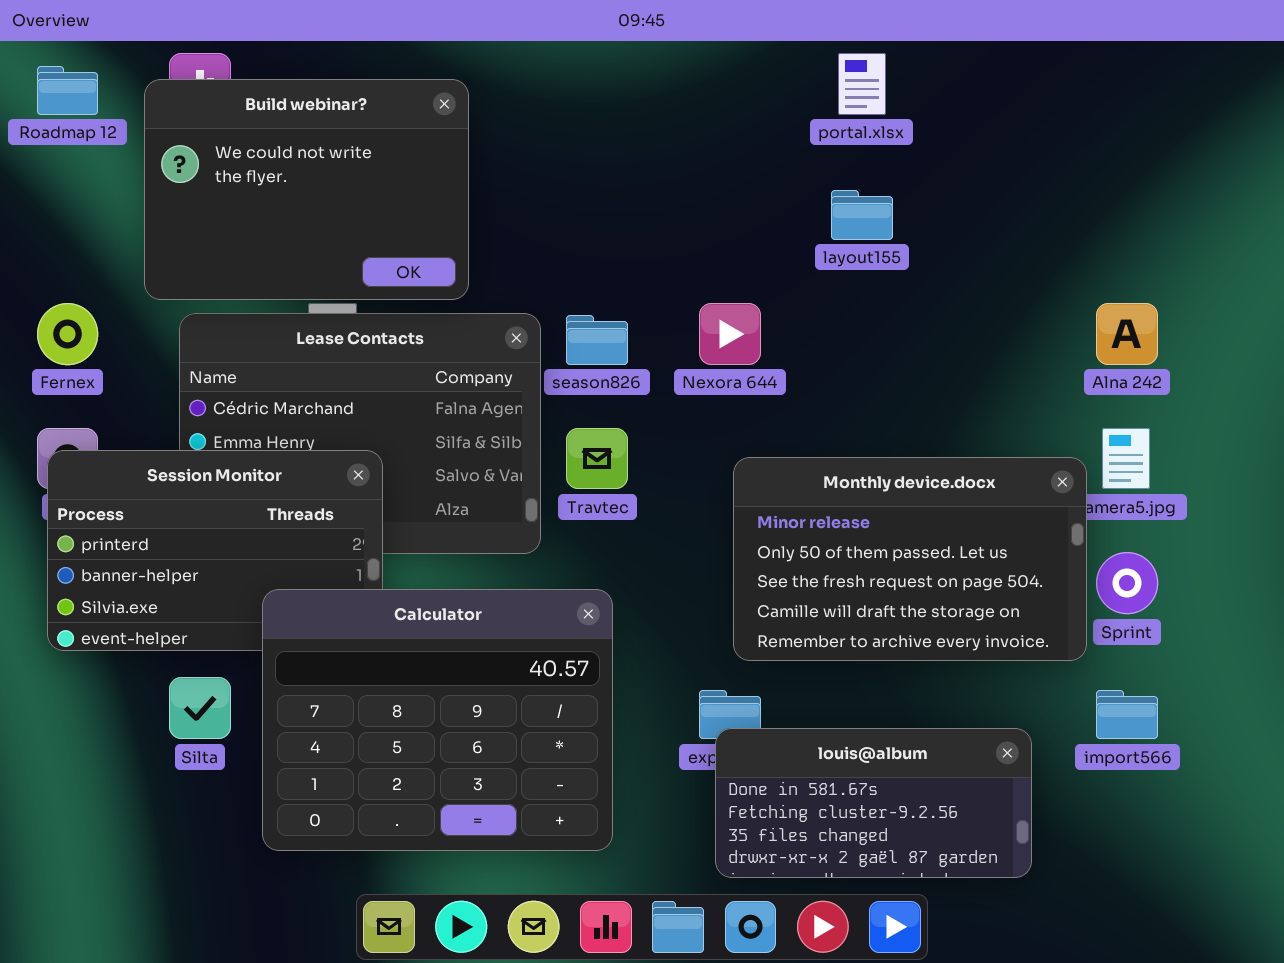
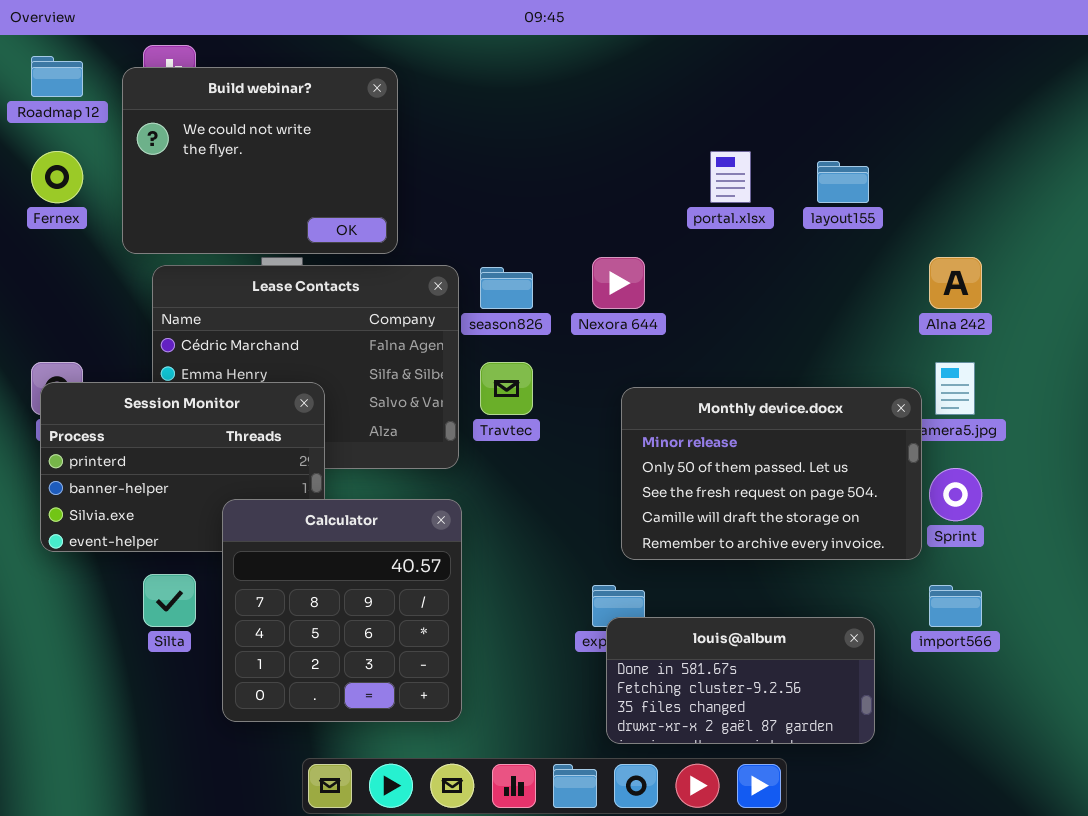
portal.xlsx: [838,53,886,115] -> [710,151,751,203], moved
layout155: [831,190,893,240] -> [817,161,869,203], moved
Fernex: [37,303,98,365] -> [31,151,83,203], moved
Calculator: [262,589,613,851] -> [222,499,462,722], resized

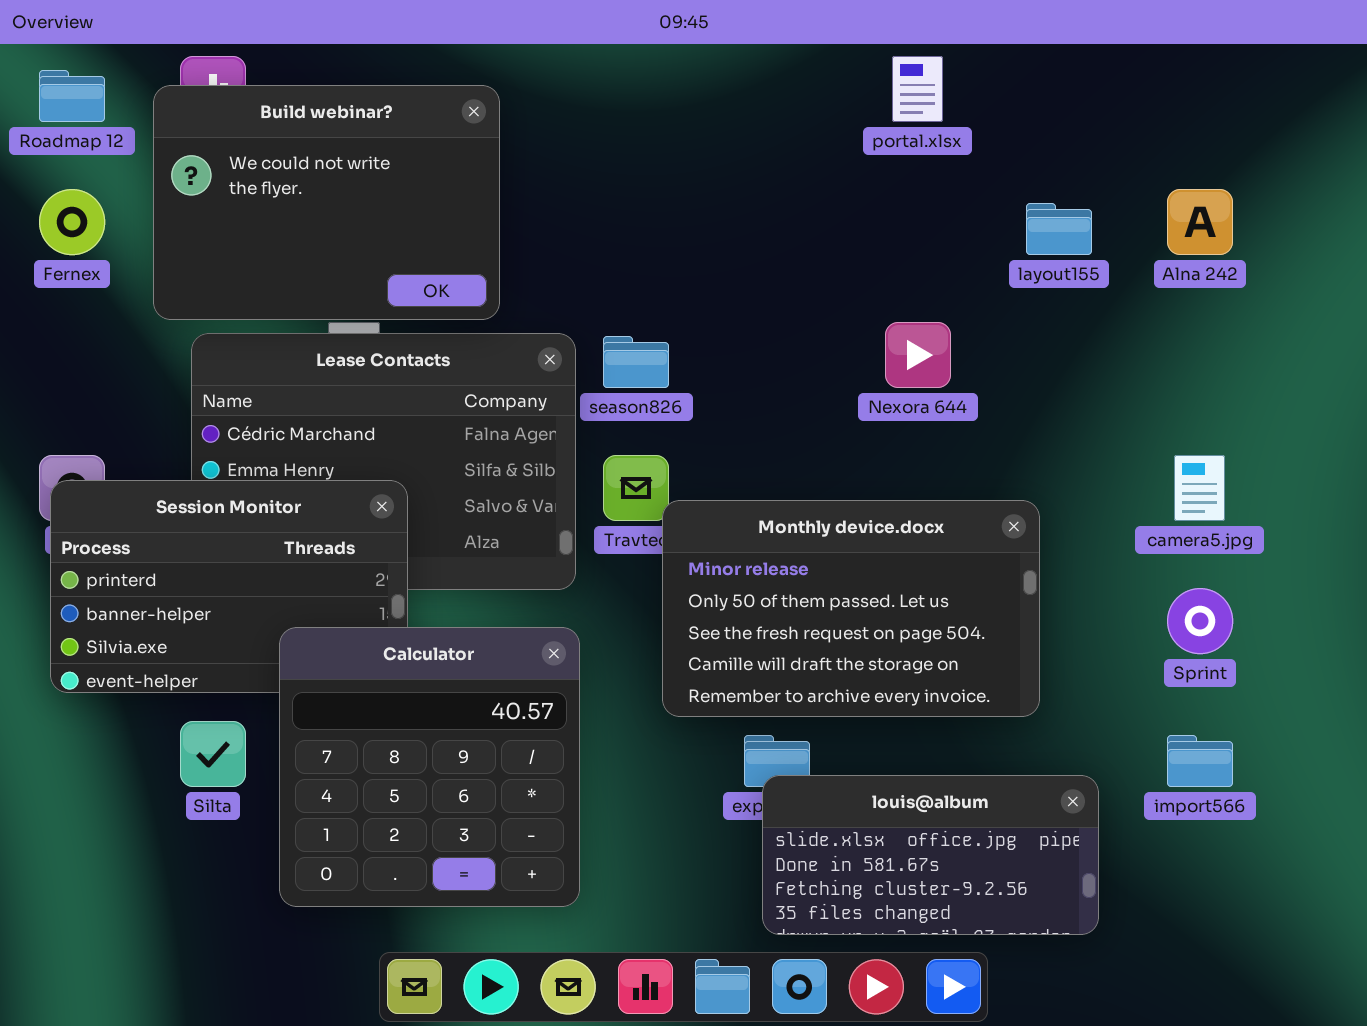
portal.xlsx: [710,151,751,203] -> [892,56,943,122], moved
Nexora 644: [592,257,645,309] -> [885,322,951,388], moved
Alna 242: [929,257,982,309] -> [1167,189,1233,255], moved
Monthly device.docx: [621,387,922,560] -> [662,500,1040,717], moved
louis@album: [606,617,875,744] -> [762,775,1099,935], scrolled up 1 row

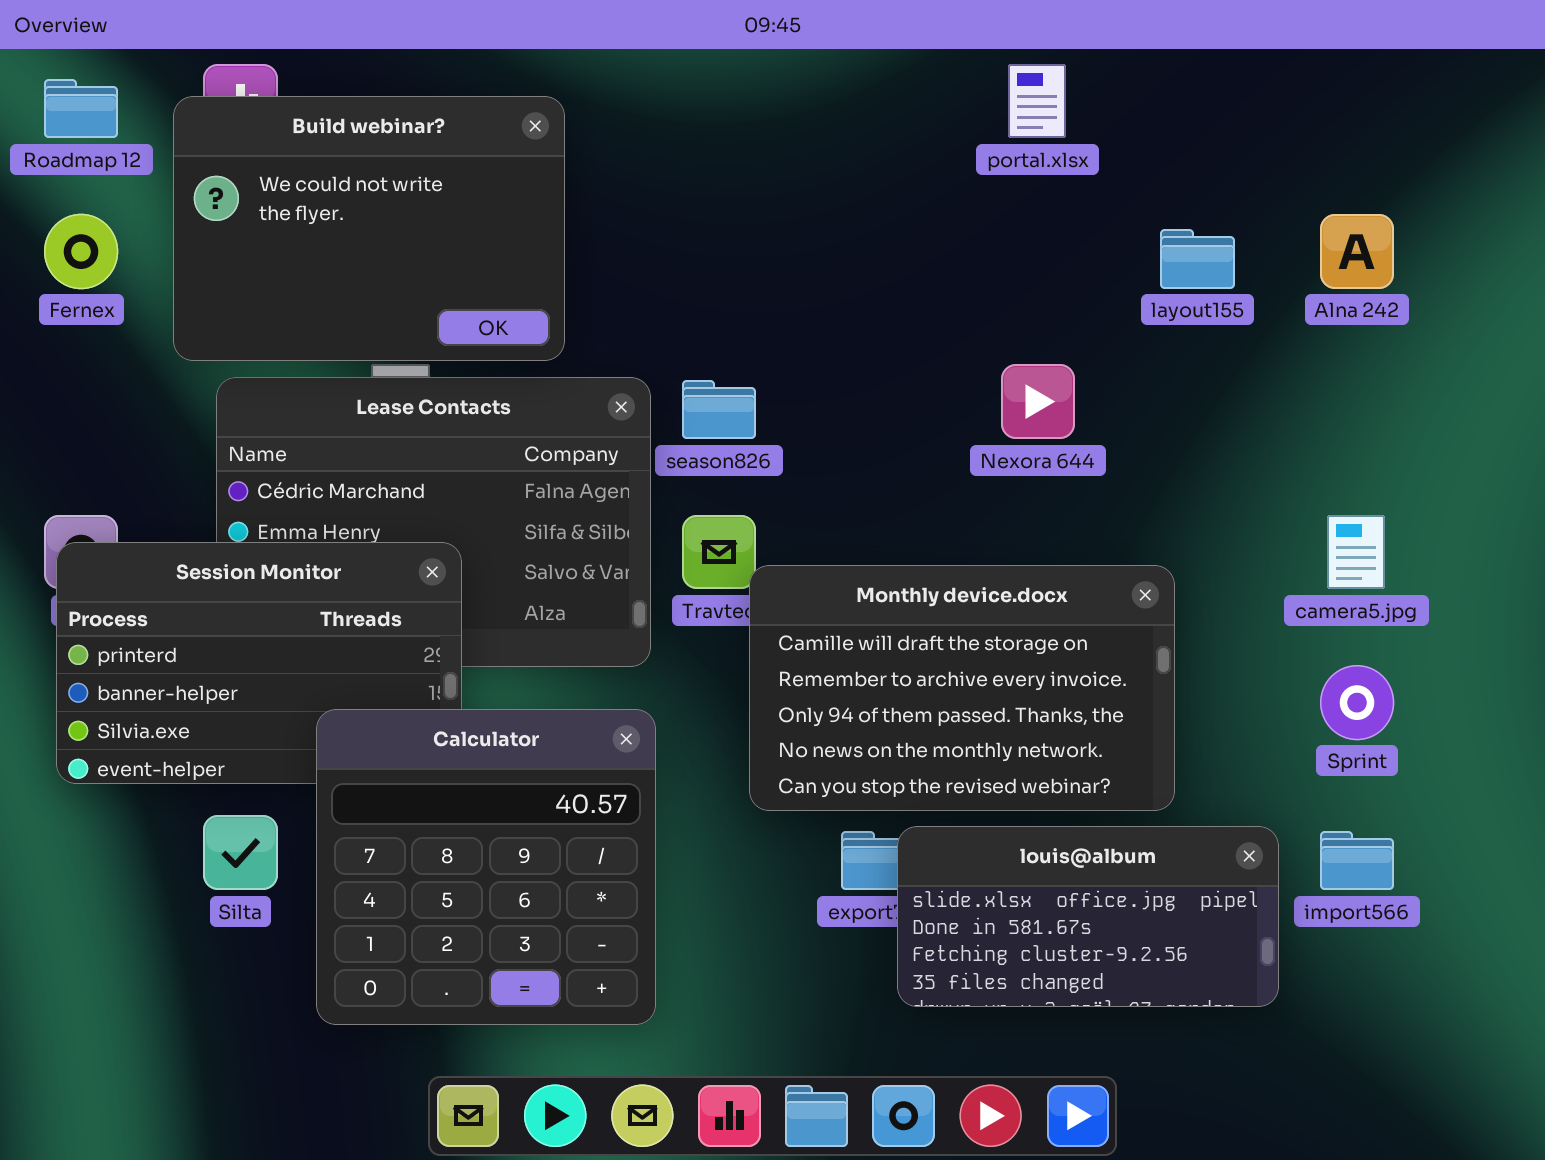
Monthly device.docx: [662,500,1040,717] -> [749,565,1175,811], scrolled down 3 rows
louis@album: [762,775,1099,935] -> [897,826,1279,1007], moved

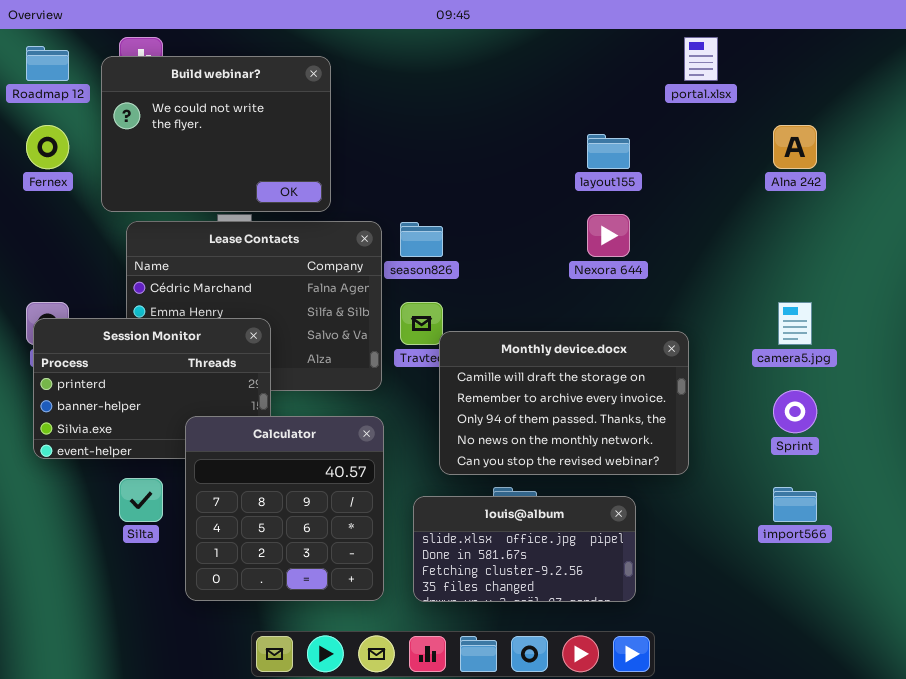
portal.xlsx: [1008,64,1066,138] -> [684,37,718,81], moved
layout155: [1160,229,1235,289] -> [587,134,630,169], moved
louis@album: [897,826,1279,1007] -> [413,496,636,602], moved

